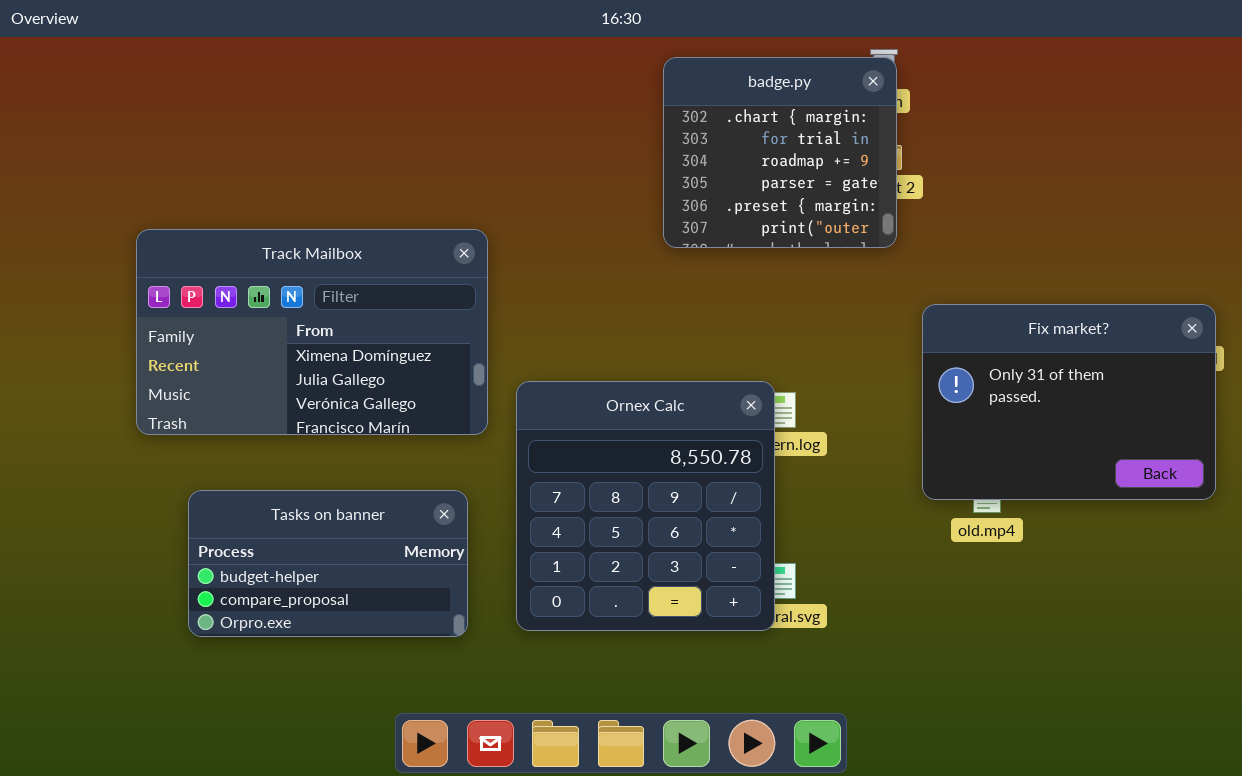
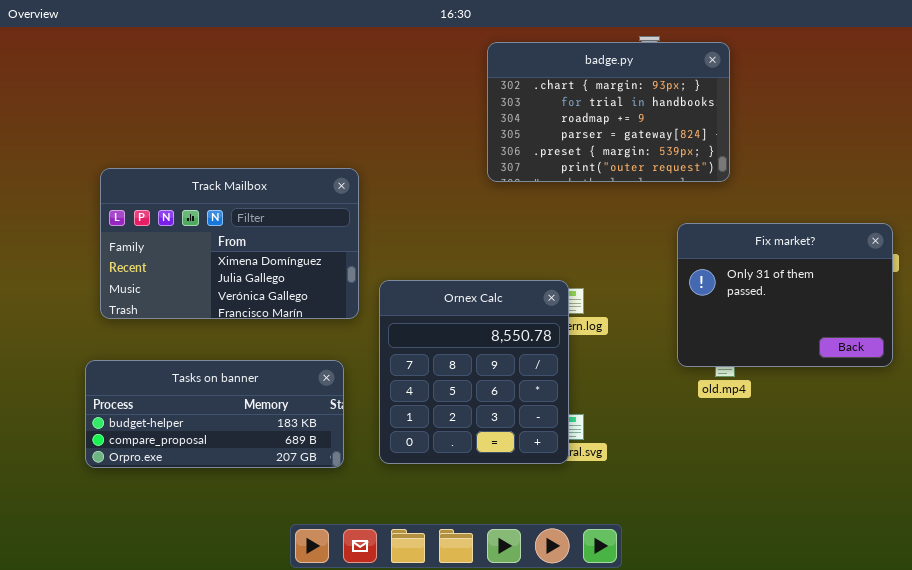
badge.py: [663,57,897,248] -> [487,42,730,182], resized
Tasks on banner: [188,490,468,637] -> [85,360,344,468], resized

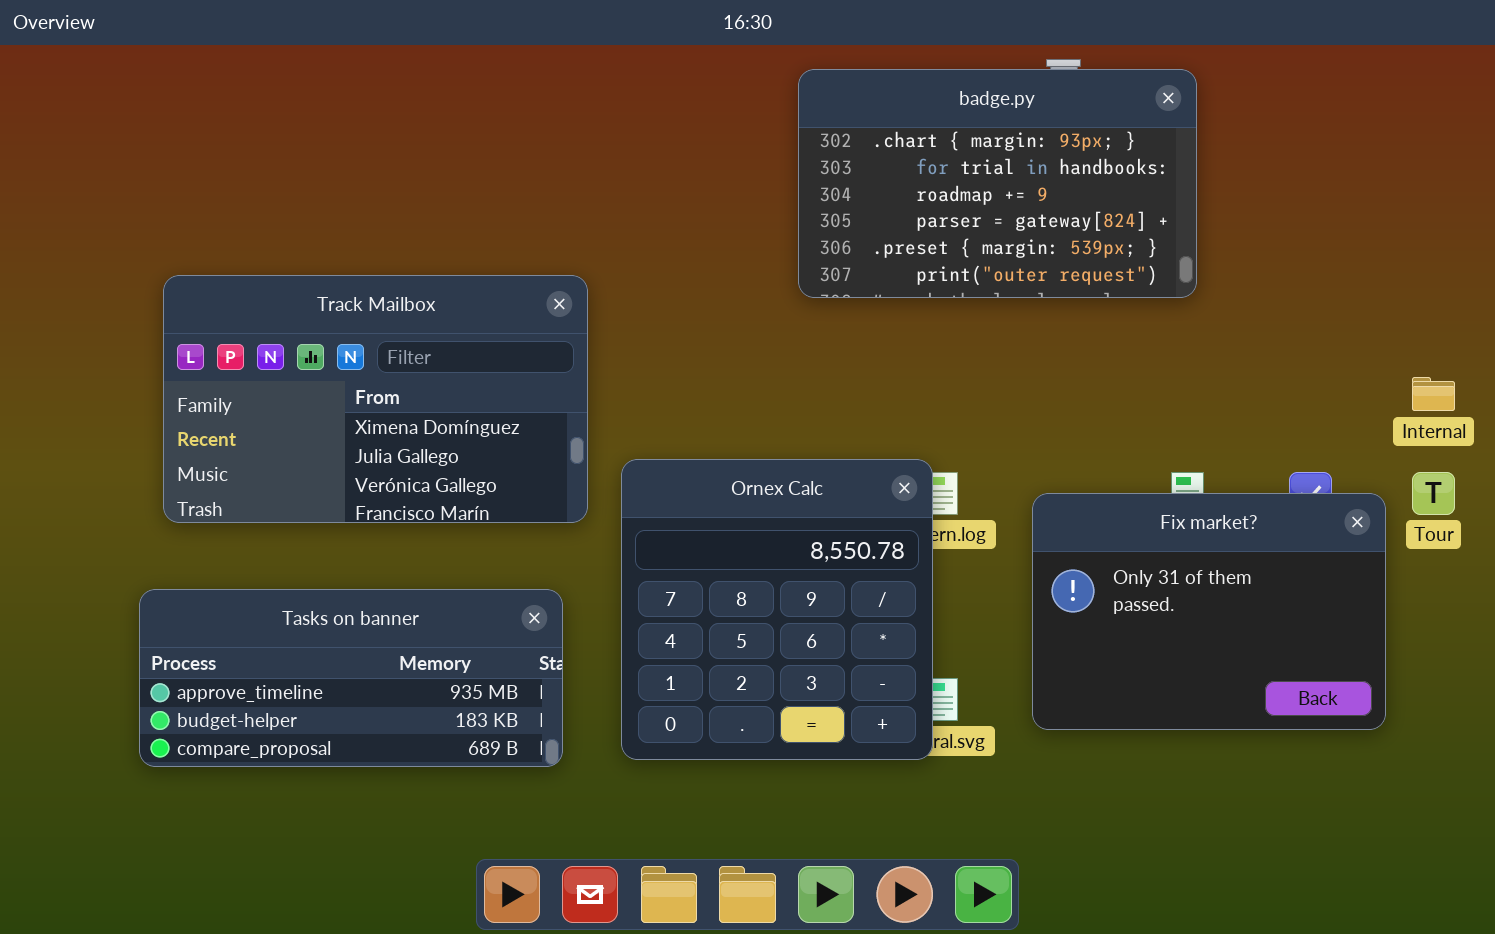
Fix market?: [677,223,893,367] -> [1032,493,1386,730], moved
Tasks on banner: [85,360,344,468] -> [139,589,563,767], scrolled up 1 row

